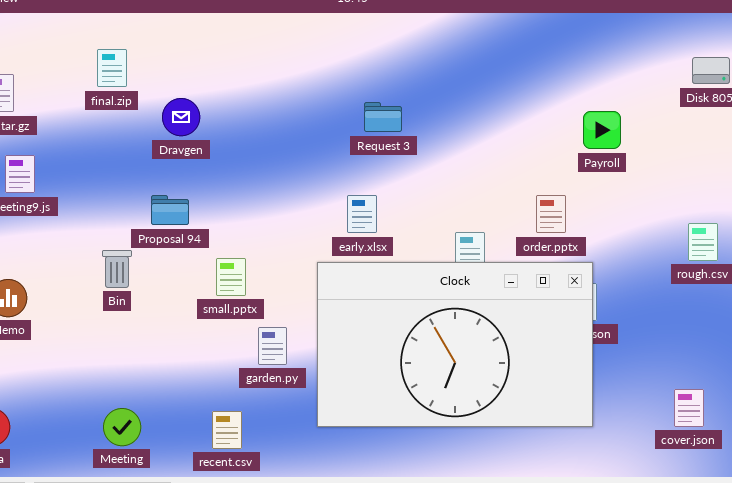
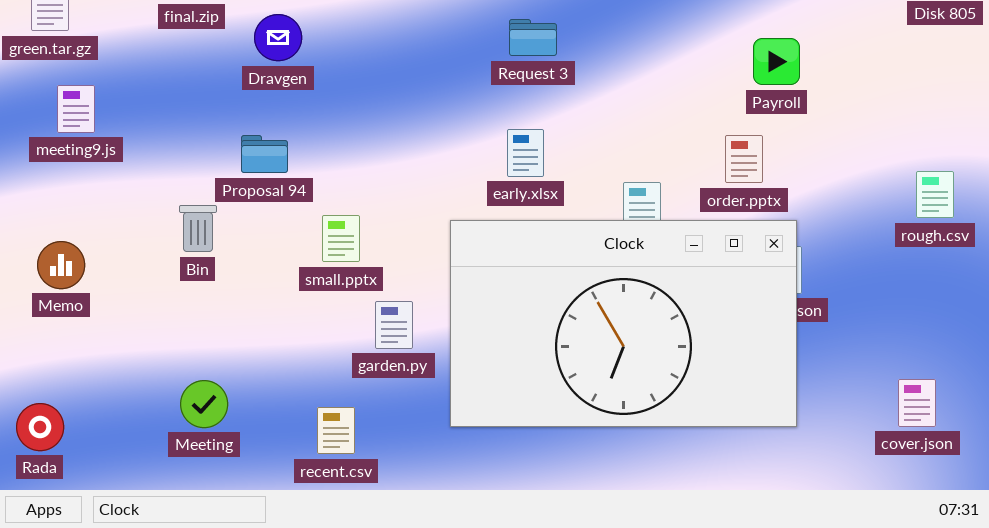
Payroll: [583,111,621,149] -> [753,38,800,85], moved
early.xlsx: [347,195,377,233] -> [507,129,544,177], moved
Meeting: [103,408,141,446] -> [180,380,228,428], moved

